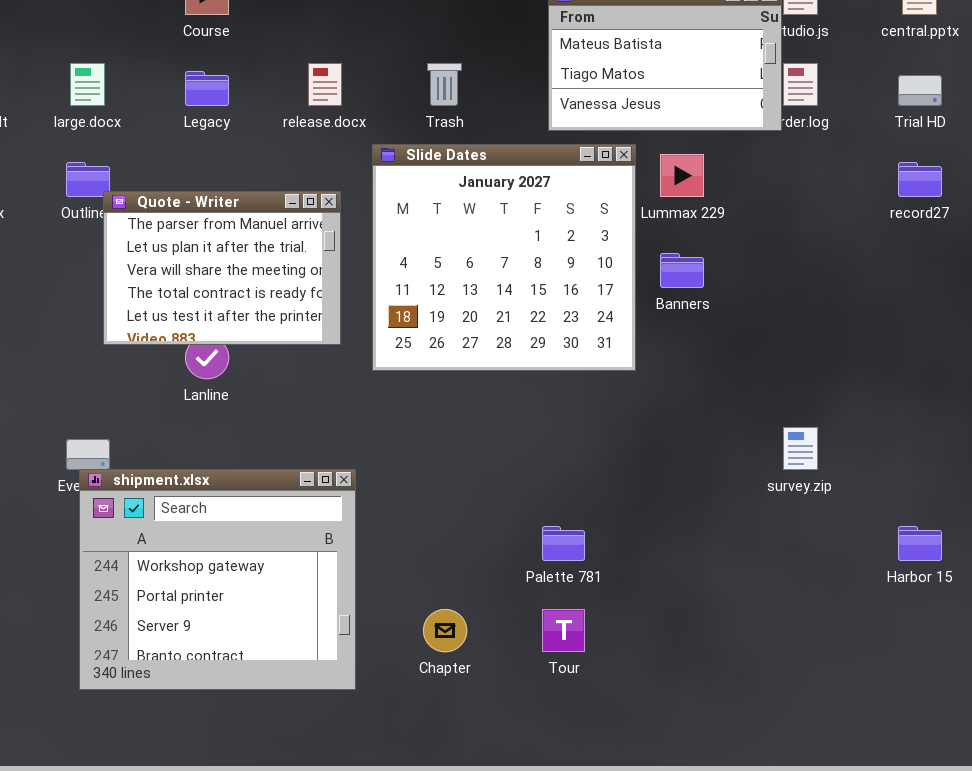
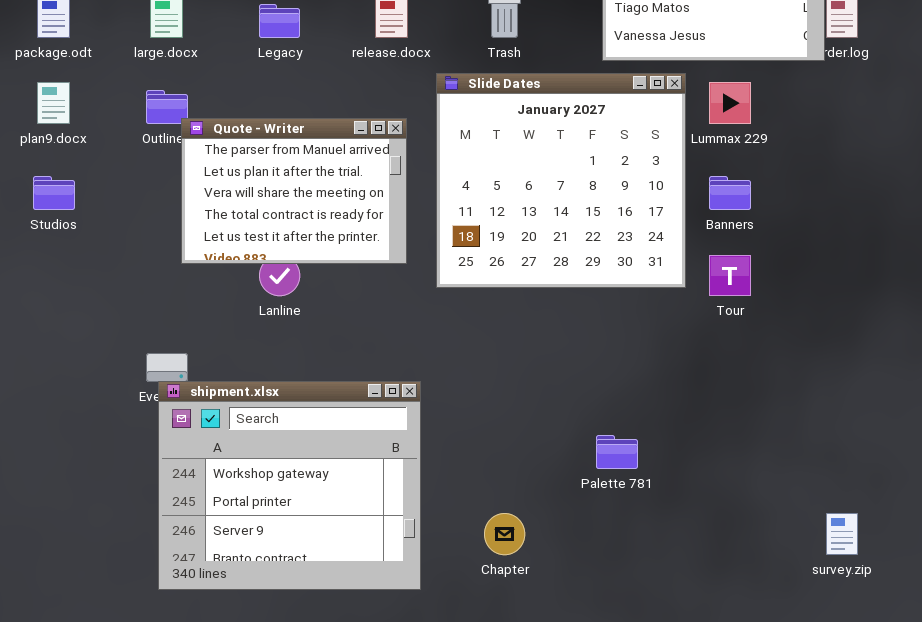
survey.zip: [783,427,818,470] -> [826,513,858,555], moved
Tour: [542,609,585,652] -> [709,255,751,296], moved

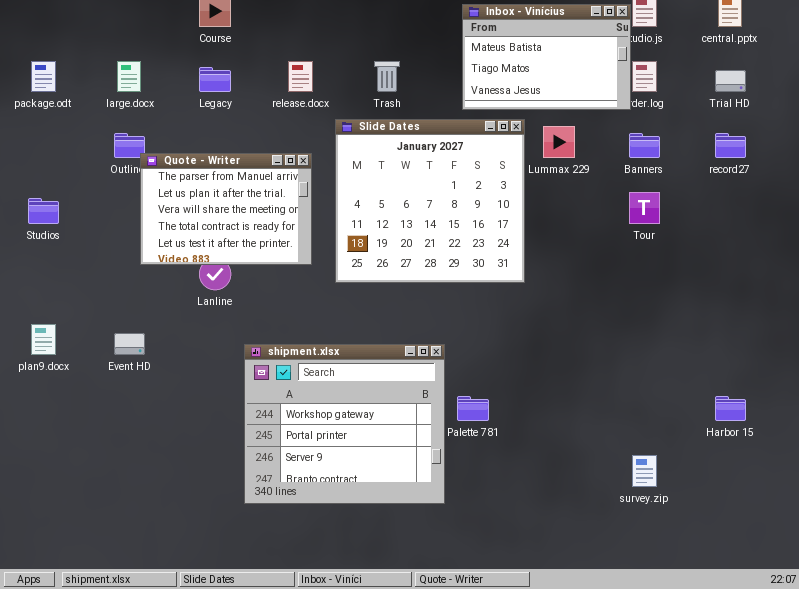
plan9.docx: [37,82,70,124] -> [31,324,56,355], moved
Banners: [709,176,751,210] -> [629,133,660,158], moved
Tour: [709,255,751,296] -> [629,192,660,224], moved
shipment.xlsx: [158,381,421,590] -> [244,344,445,504], moved

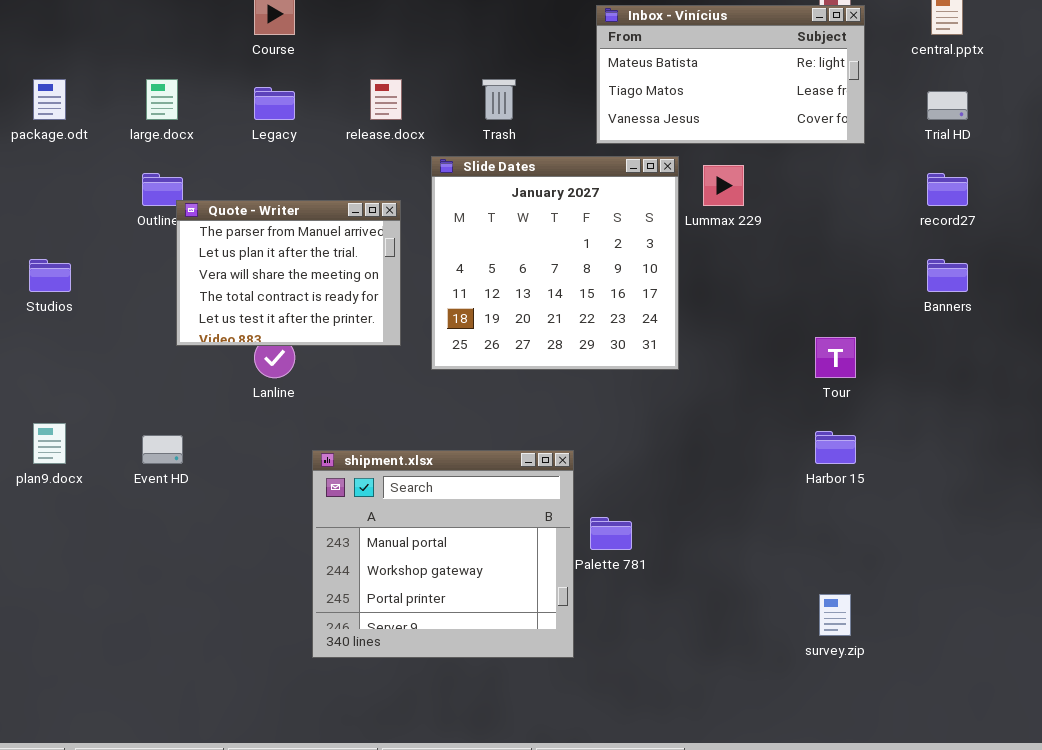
Inbox - Vinícius: [462,4,631,110] -> [596,5,865,144], resized
Banners: [629,133,660,158] -> [927,259,968,292], moved
Tour: [629,192,660,224] -> [815,337,856,378], moved
shipment.xlsx: [244,344,445,504] -> [312,450,574,658], scrolled up 1 row
Harbor 15: [715,396,746,421] -> [815,431,856,464], moved

